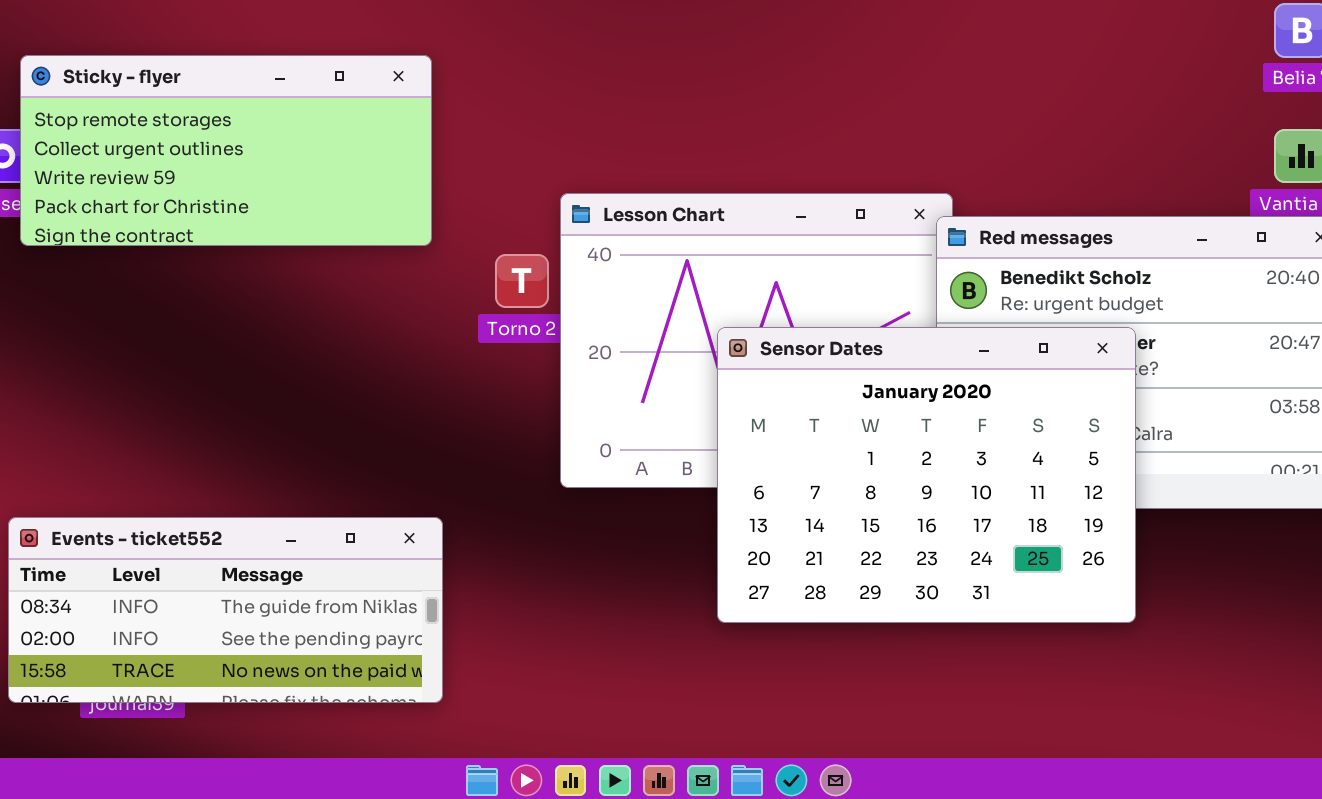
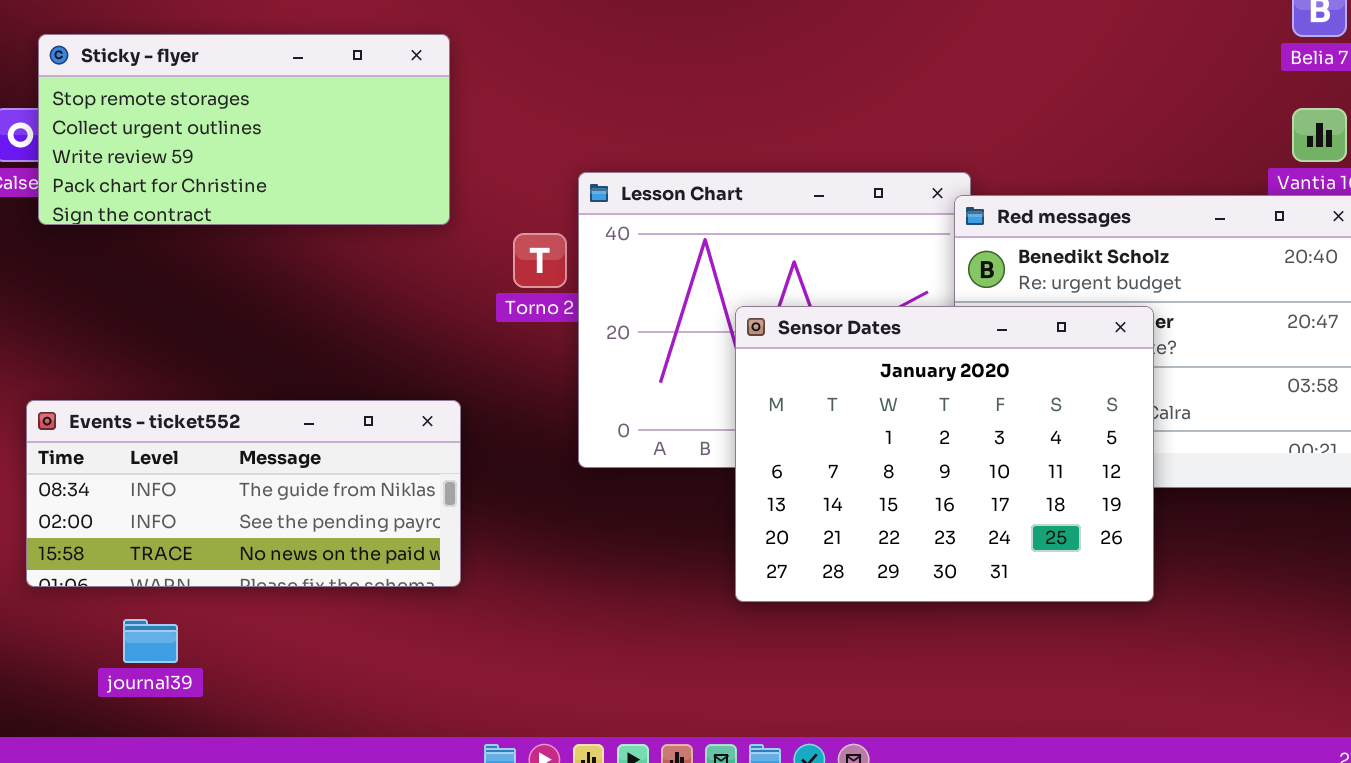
Events - ticket552: [8,517,443,703] -> [26,400,461,587], moved

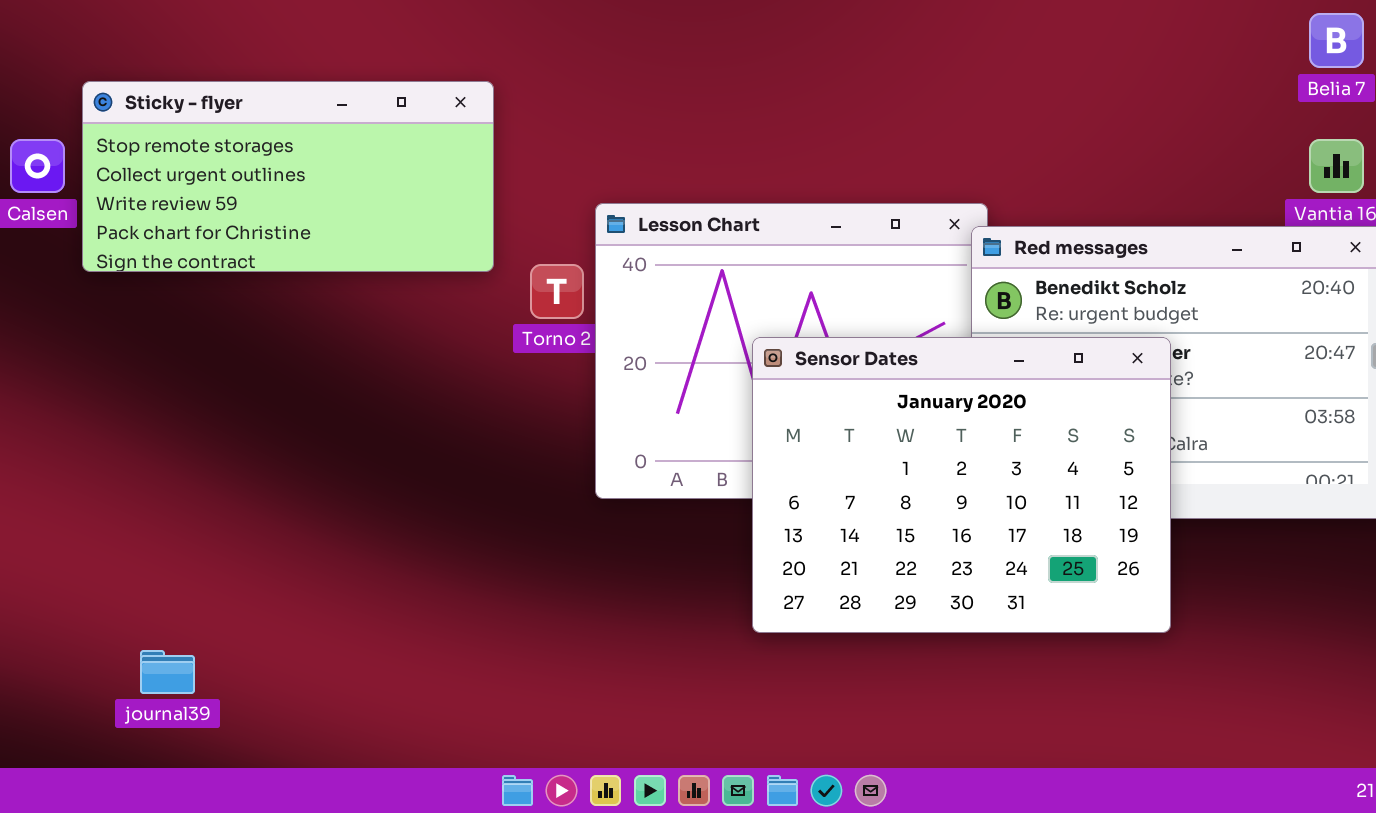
Sticky - flyer: [38,34,450,225] -> [82,81,494,272], moved
Events - ticket552: [26,400,461,587] -> none, closed

